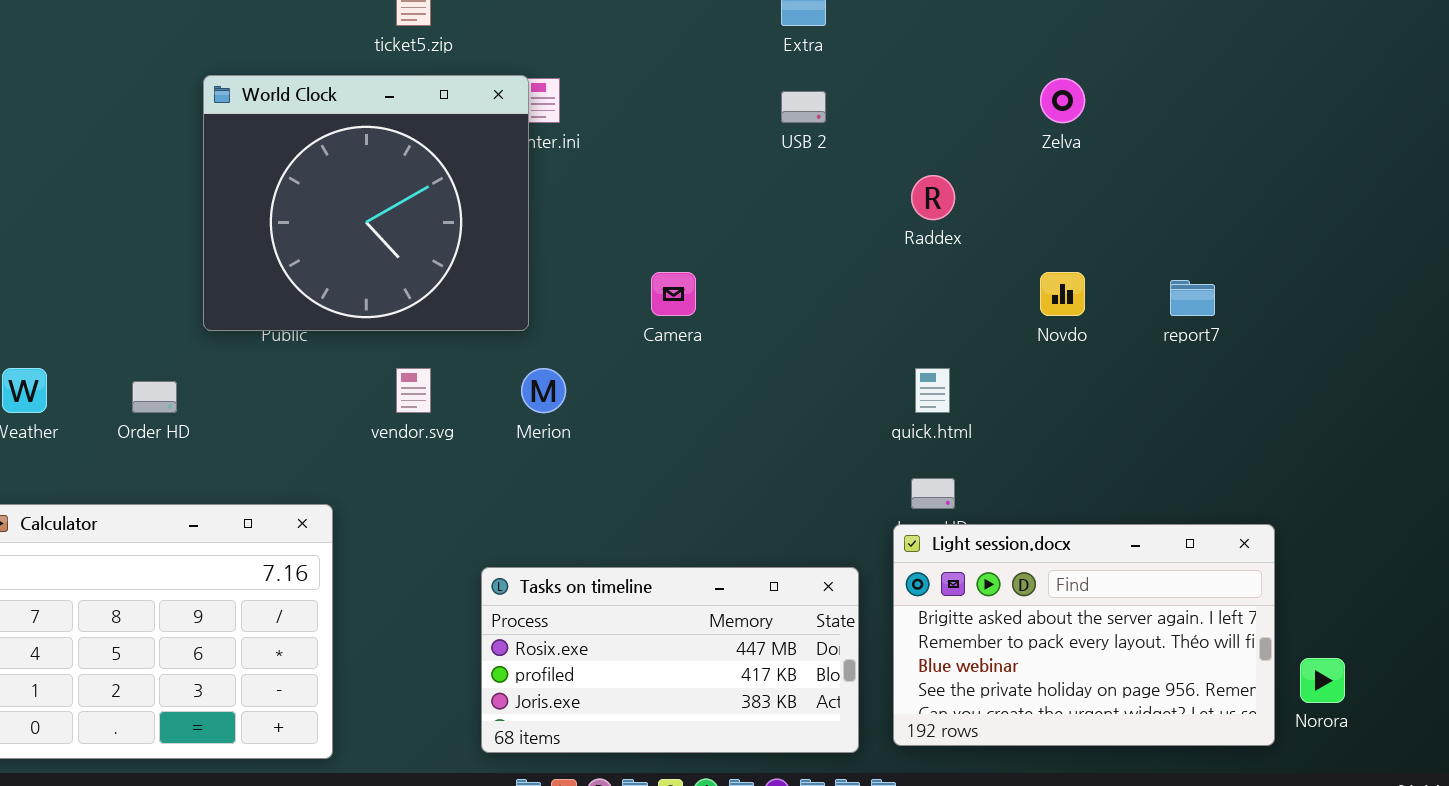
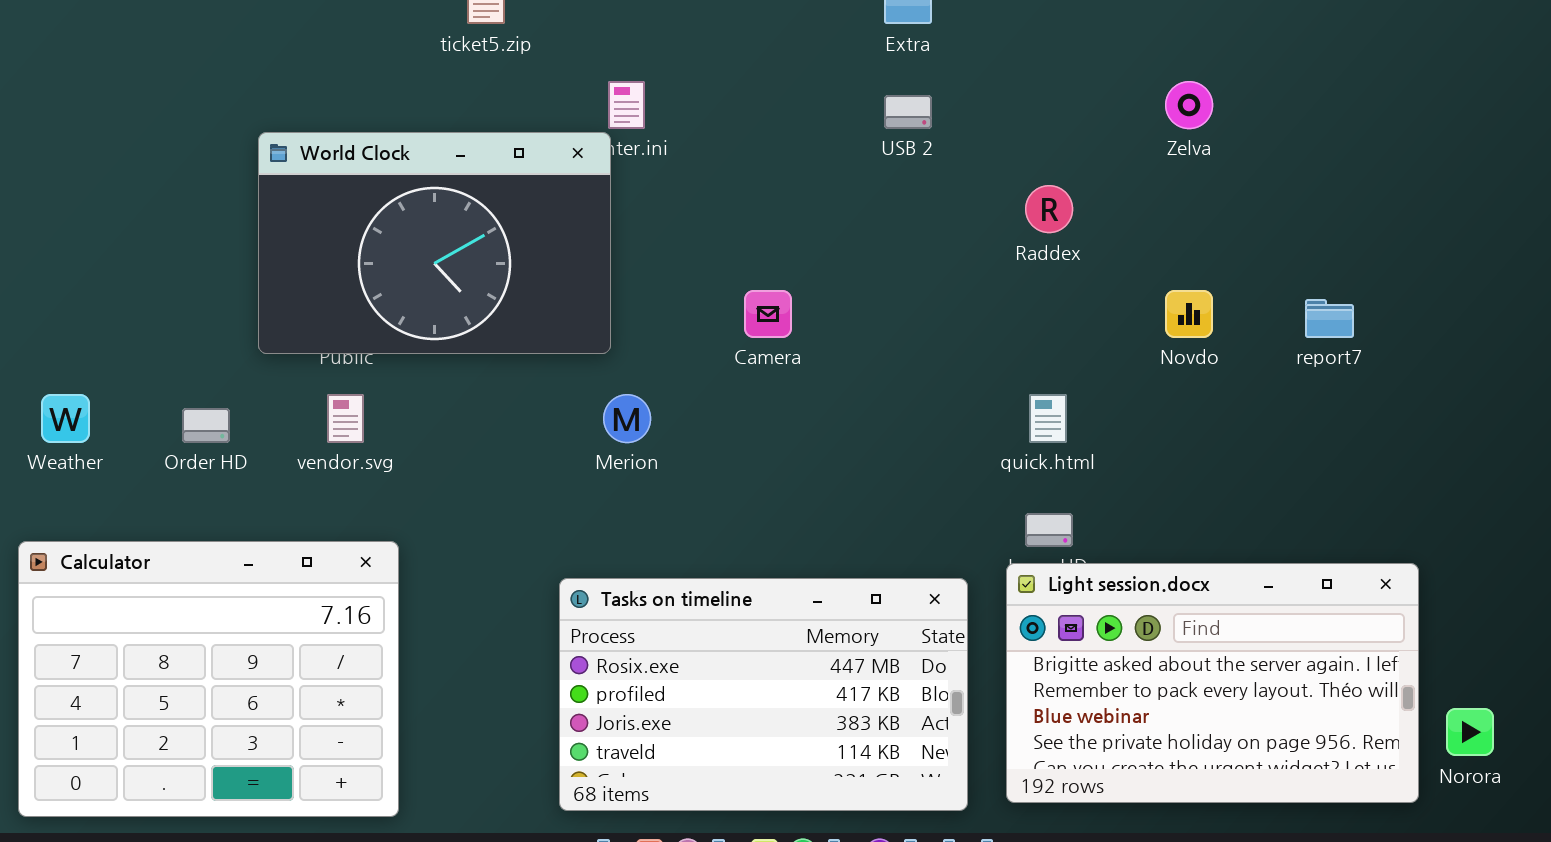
World Clock: [203,75,529,331] -> [258,132,611,354], resized
vendor.svg: [396,368,431,413] -> [327,394,364,443], moved
Tasks on timeline: [481,567,859,753] -> [559,578,968,811], resized

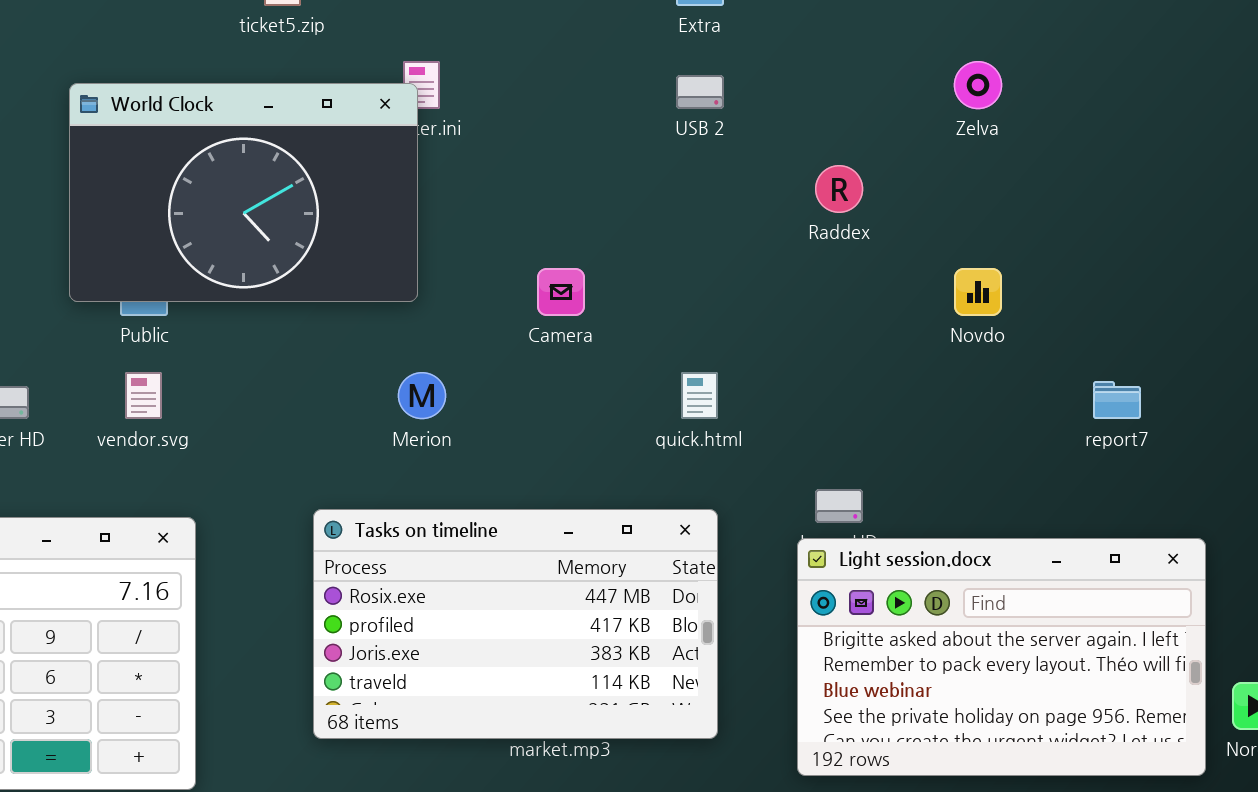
World Clock: [258,132,611,354] -> [69,83,418,302], moved
report7: [1305,299,1354,338] -> [1093,381,1141,419], moved
quick.html: [1029,394,1067,443] -> [681,372,718,419], moved
Tasks on timeline: [559,578,968,811] -> [313,509,718,739], moved

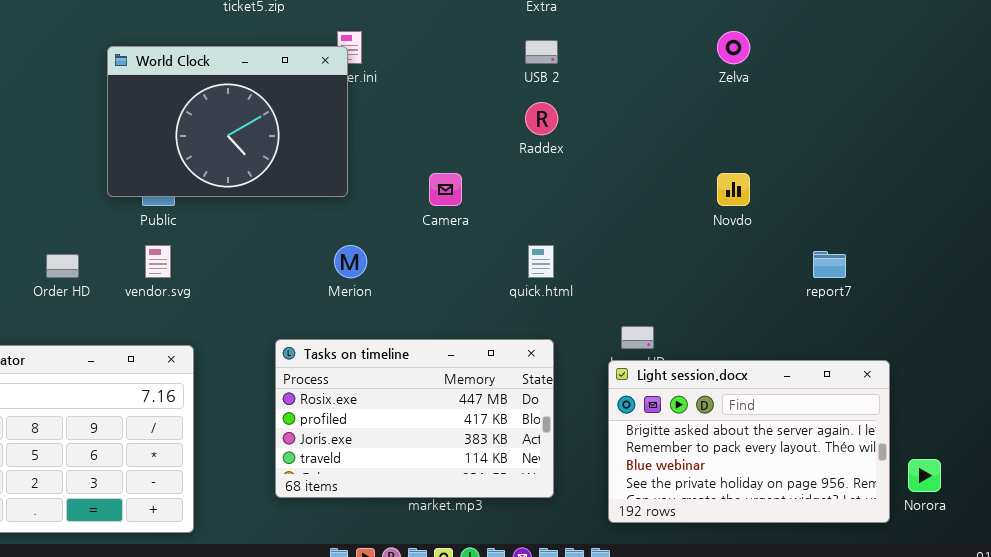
Raddex: [815,165,863,213] -> [525,102,558,135], moved

